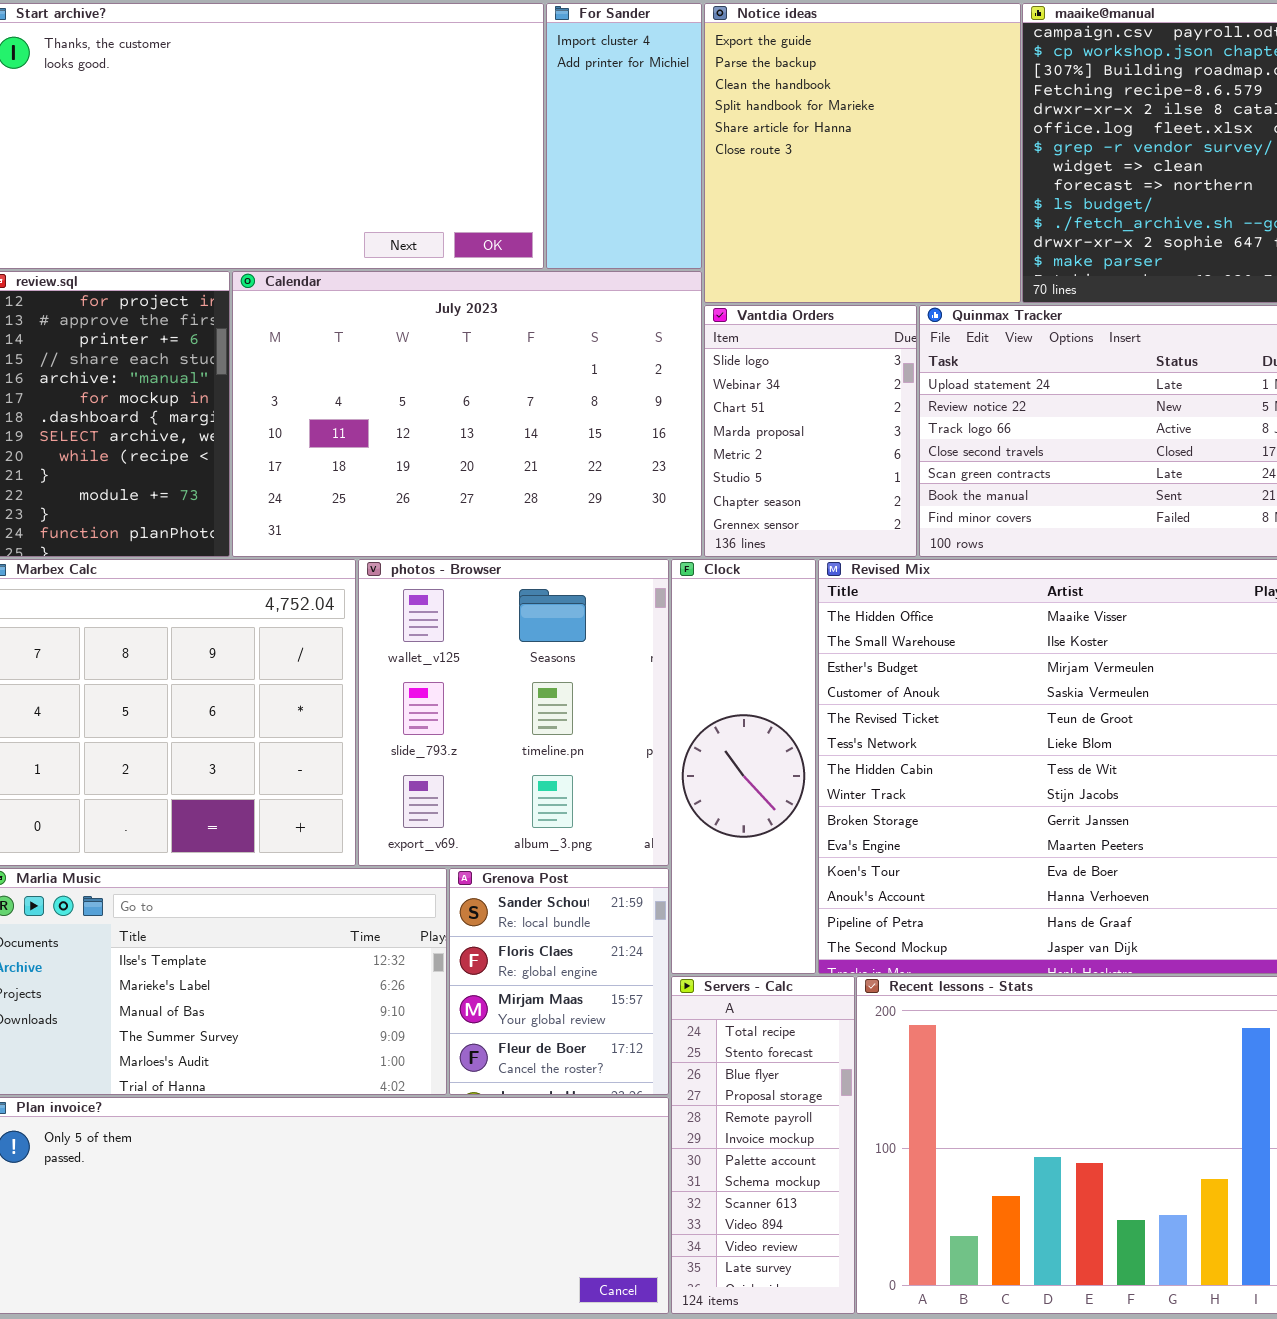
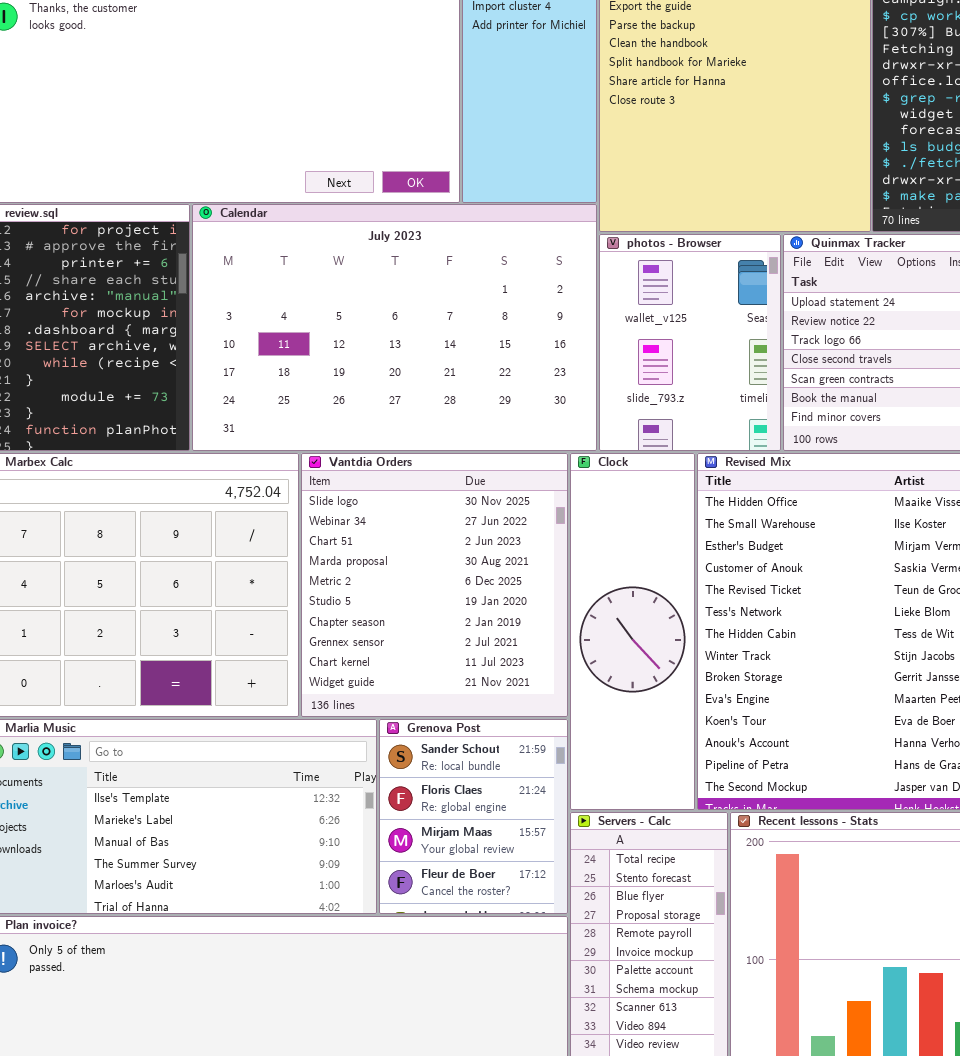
Vantdia Orders: [704,305,917,557] -> [301,453,568,717], moved, resized
photos - Browser: [358,559,669,866] -> [599,234,781,451], moved, resized

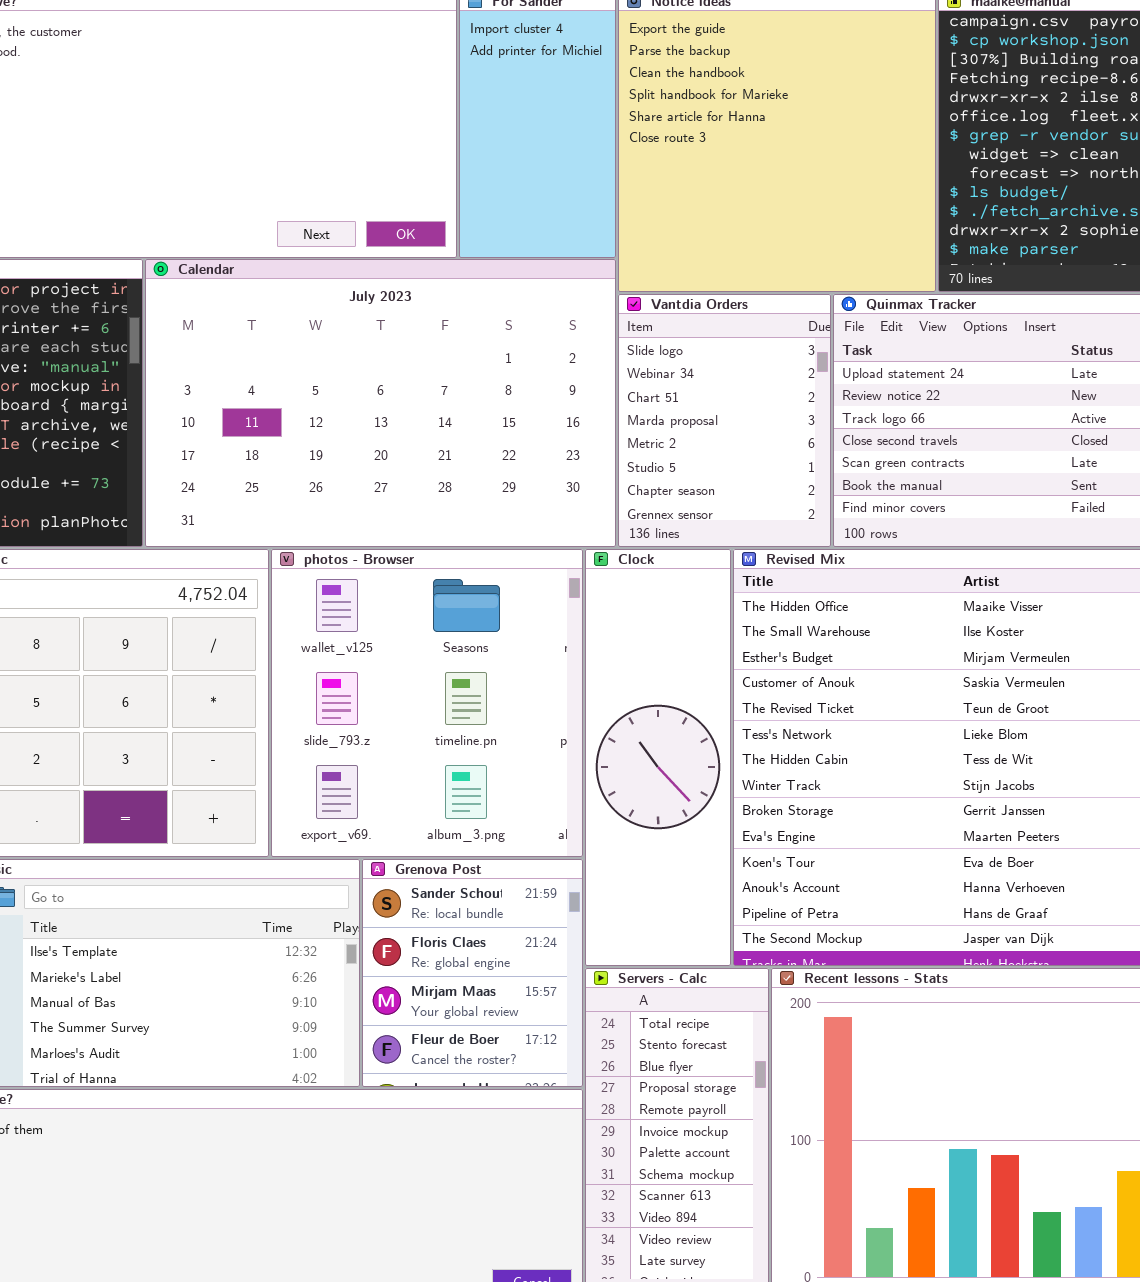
photos - Browser: [599,234,781,451] -> [271,549,583,857], moved, resized
Vantdia Orders: [301,453,568,717] -> [618,294,831,547], moved, resized

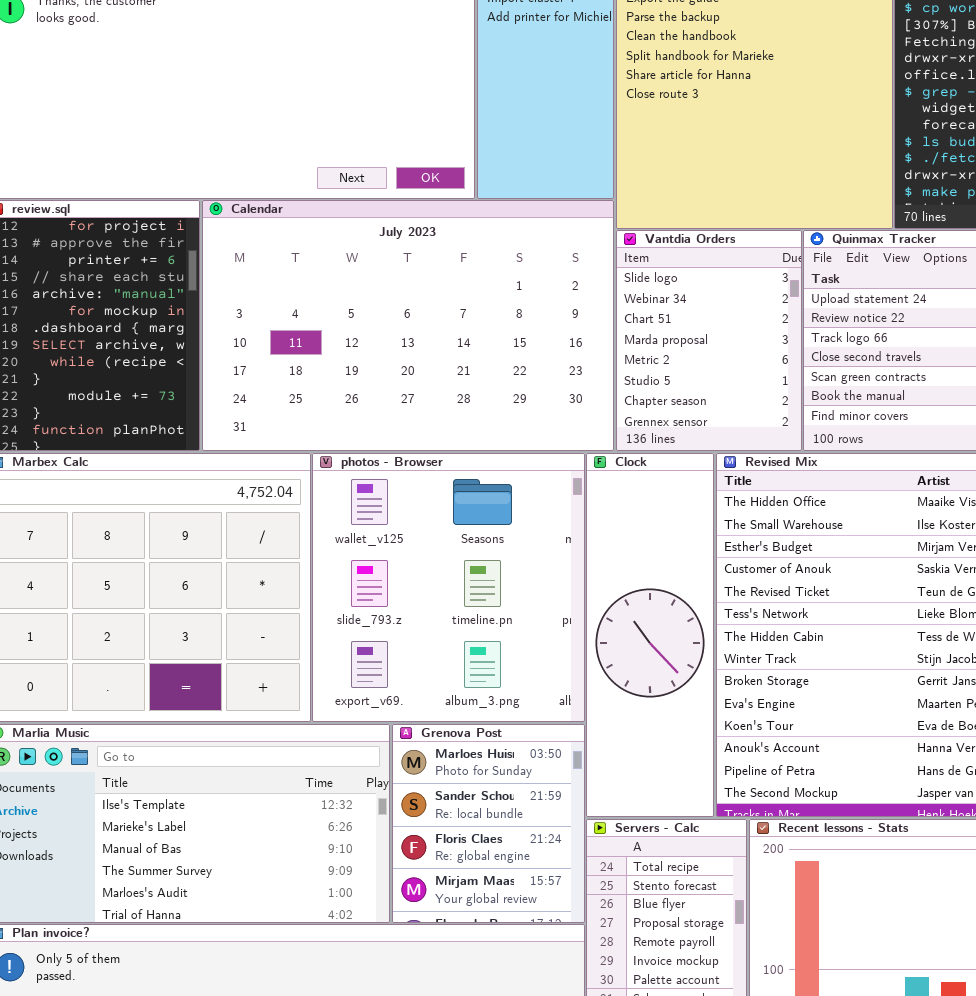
Grenova Post: [362,859,583,1087] -> [392,724,585,923], scrolled up 1 row

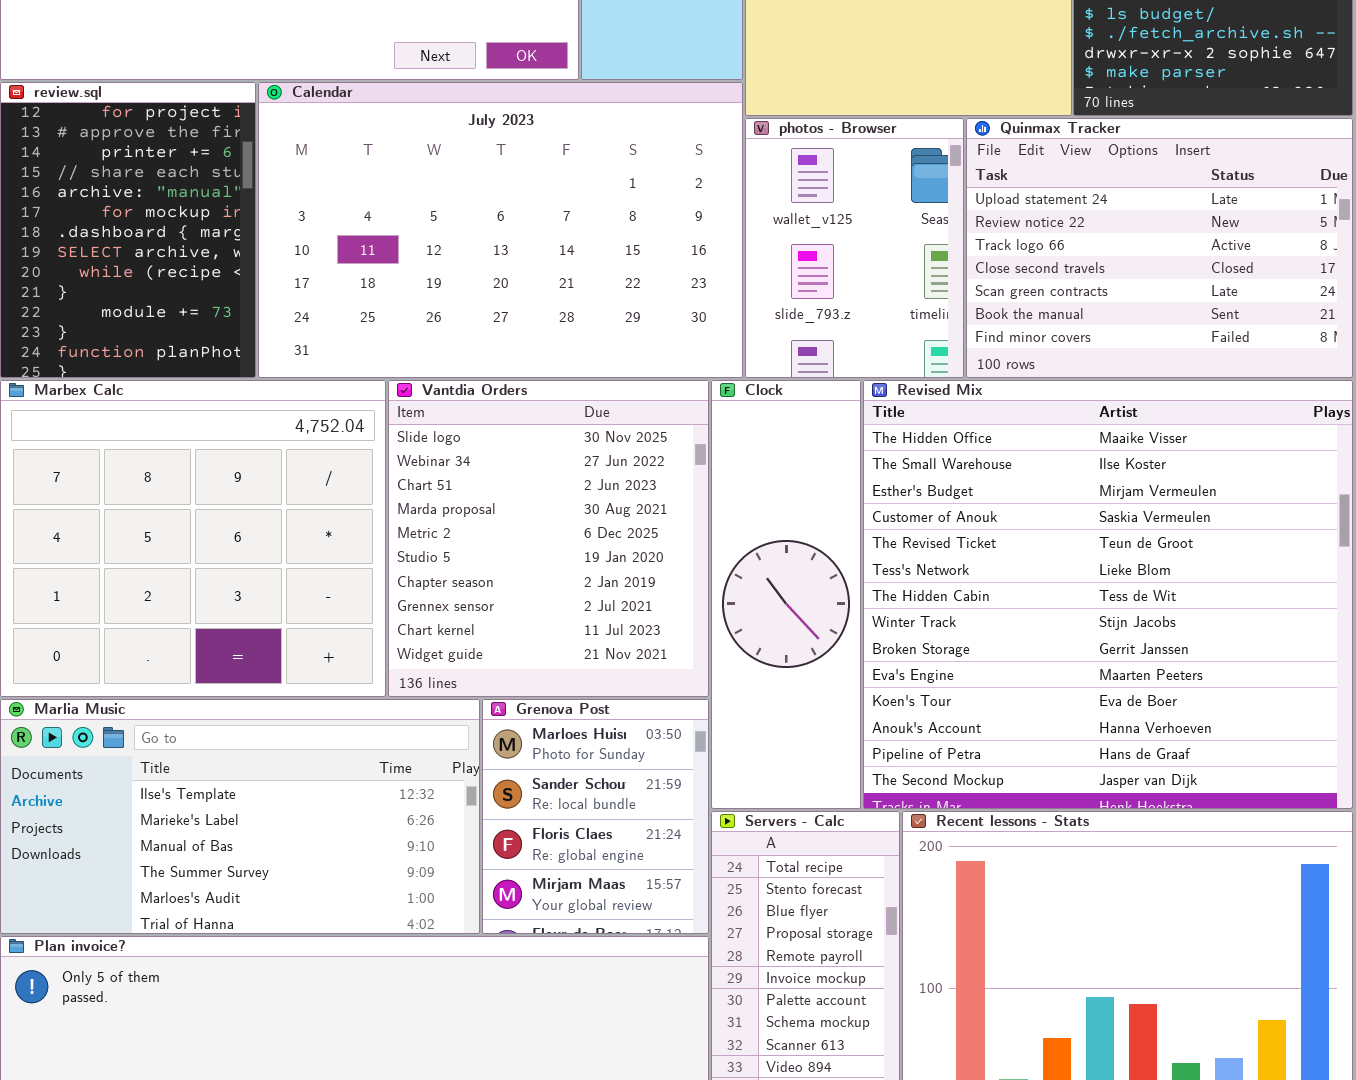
Vantdia Orders: [616,230,802,451] -> [388,380,709,697], moved, resized
photos - Browser: [312,453,585,722] -> [745,118,964,378], moved, resized

